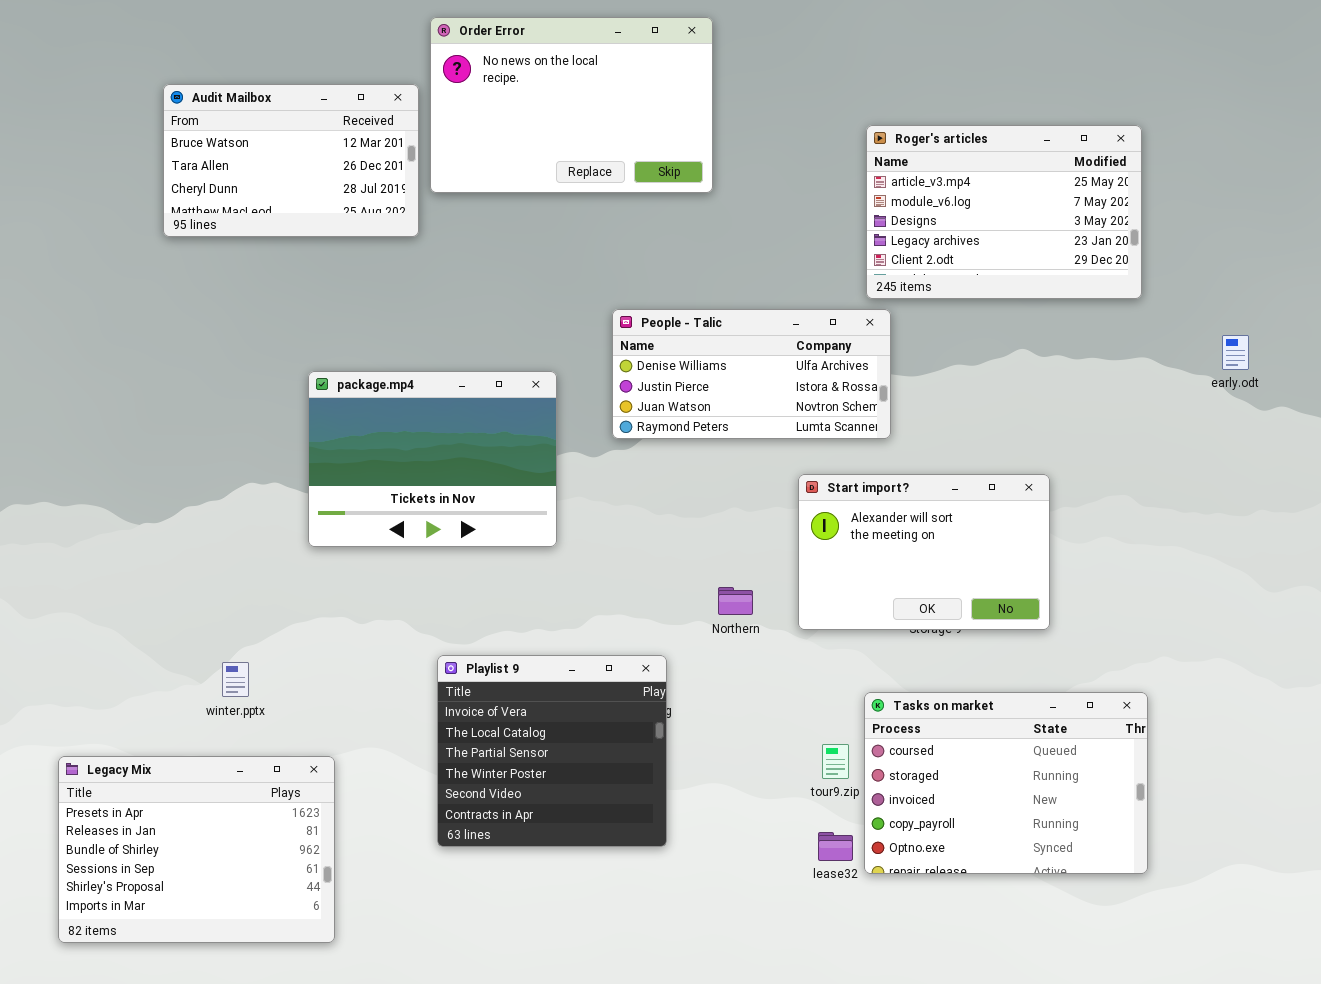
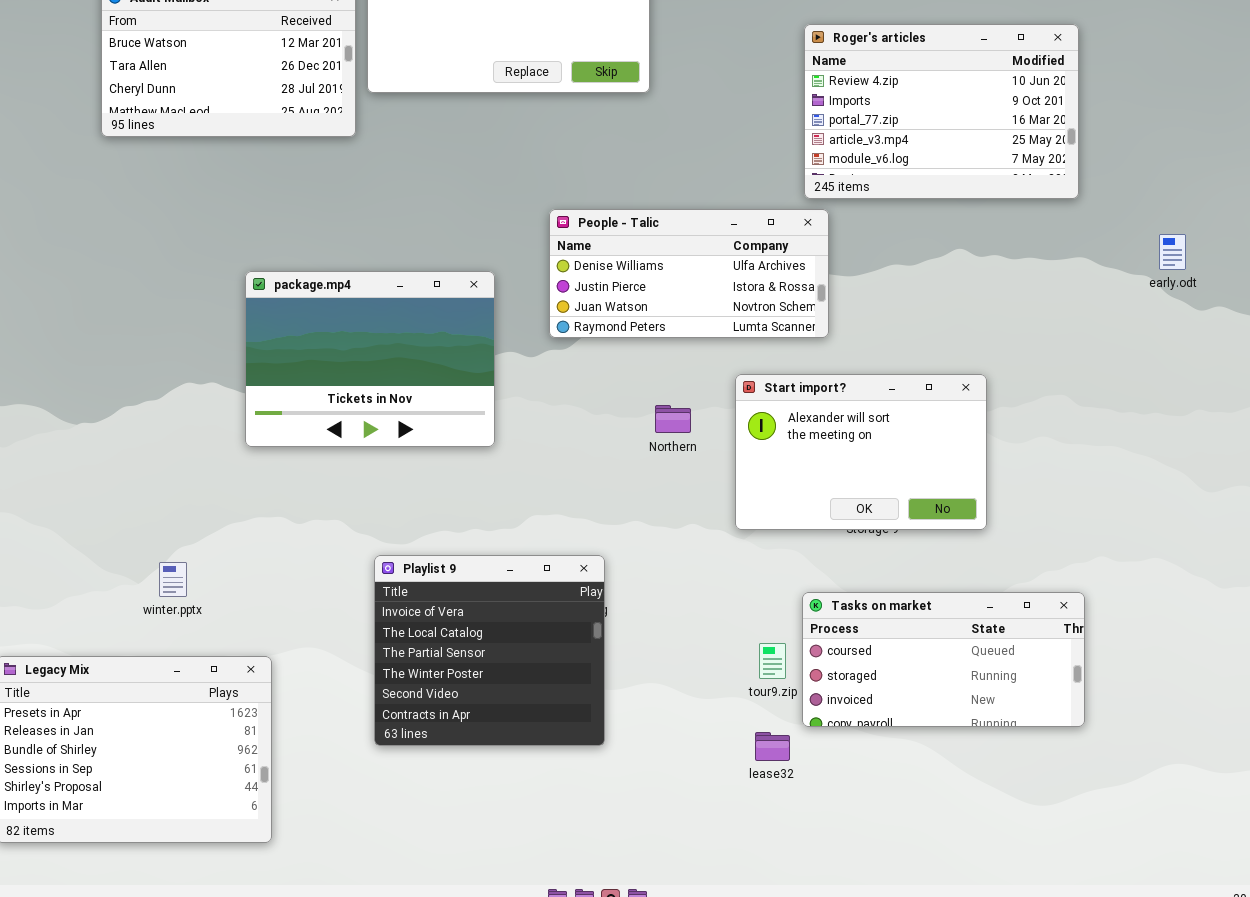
Roger's articles: [866,125,1142,299] -> [804,24,1079,199], scrolled up 3 rows
Northern: [718,587,753,615] -> [655,405,691,433], moved
Tasks on market: [864,692,1148,874] -> [802,592,1085,727], resized

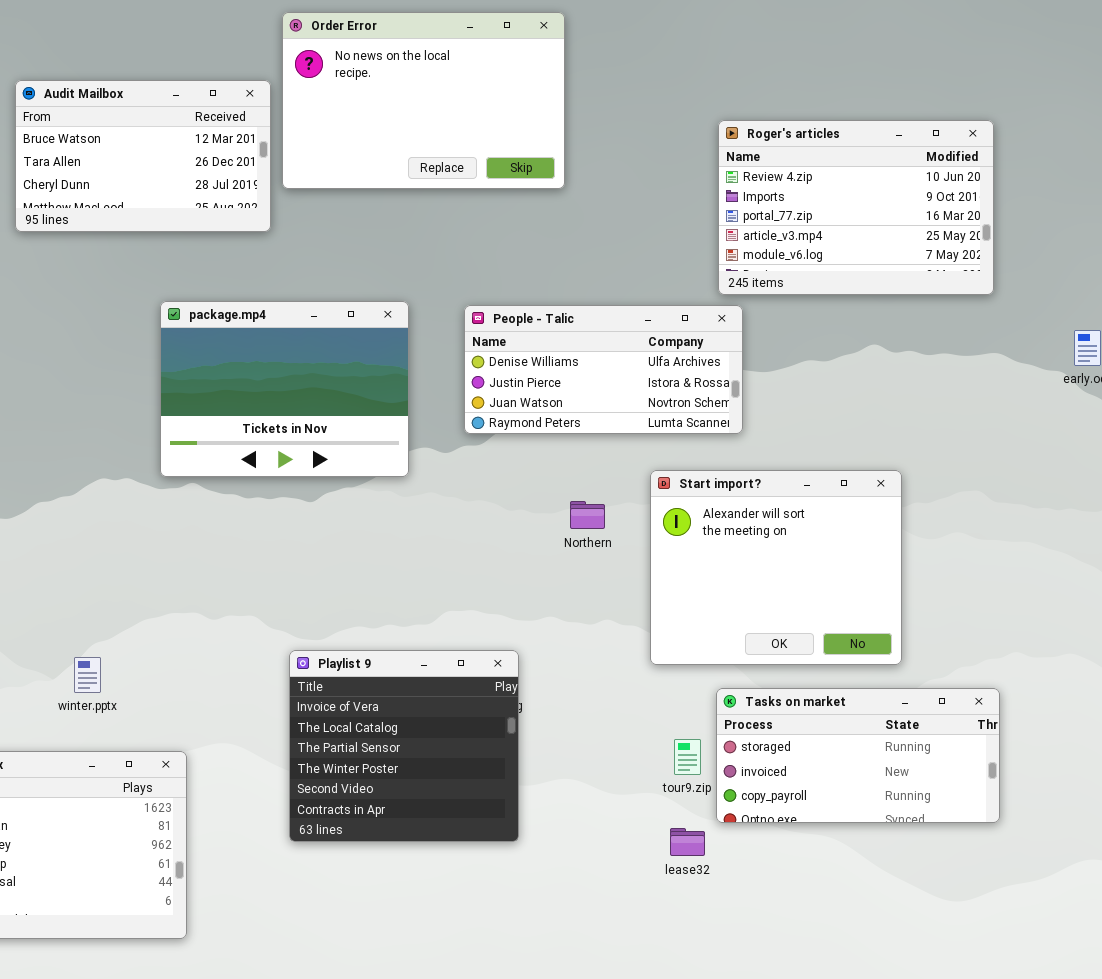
package.mp4: [245,271,495,447] -> [160,301,409,477], moved
Start import?: [735,374,987,530] -> [650,470,902,665], resized
Tasks on market: [802,592,1085,727] -> [716,688,1000,823], scrolled down 1 row

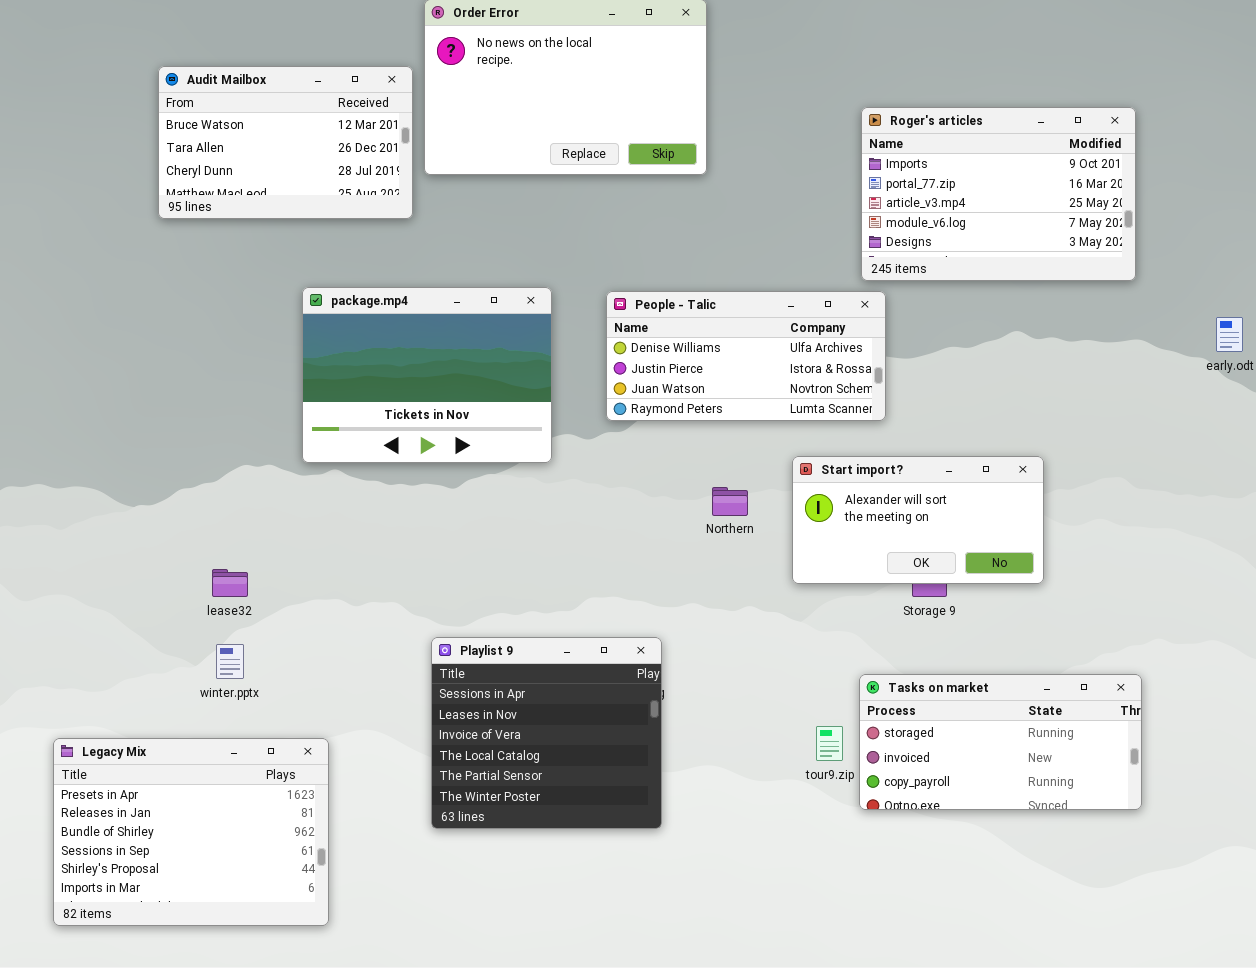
Roger's articles: [718,120,994,295] -> [861,107,1136,281], scrolled down 1 row
Start import?: [650,470,902,665] -> [792,456,1044,584], resized
Playlist 9: [289,650,519,842] -> [431,637,662,829], scrolled up 2 rows
lease32: [670,828,705,856] -> [212,569,248,597], moved

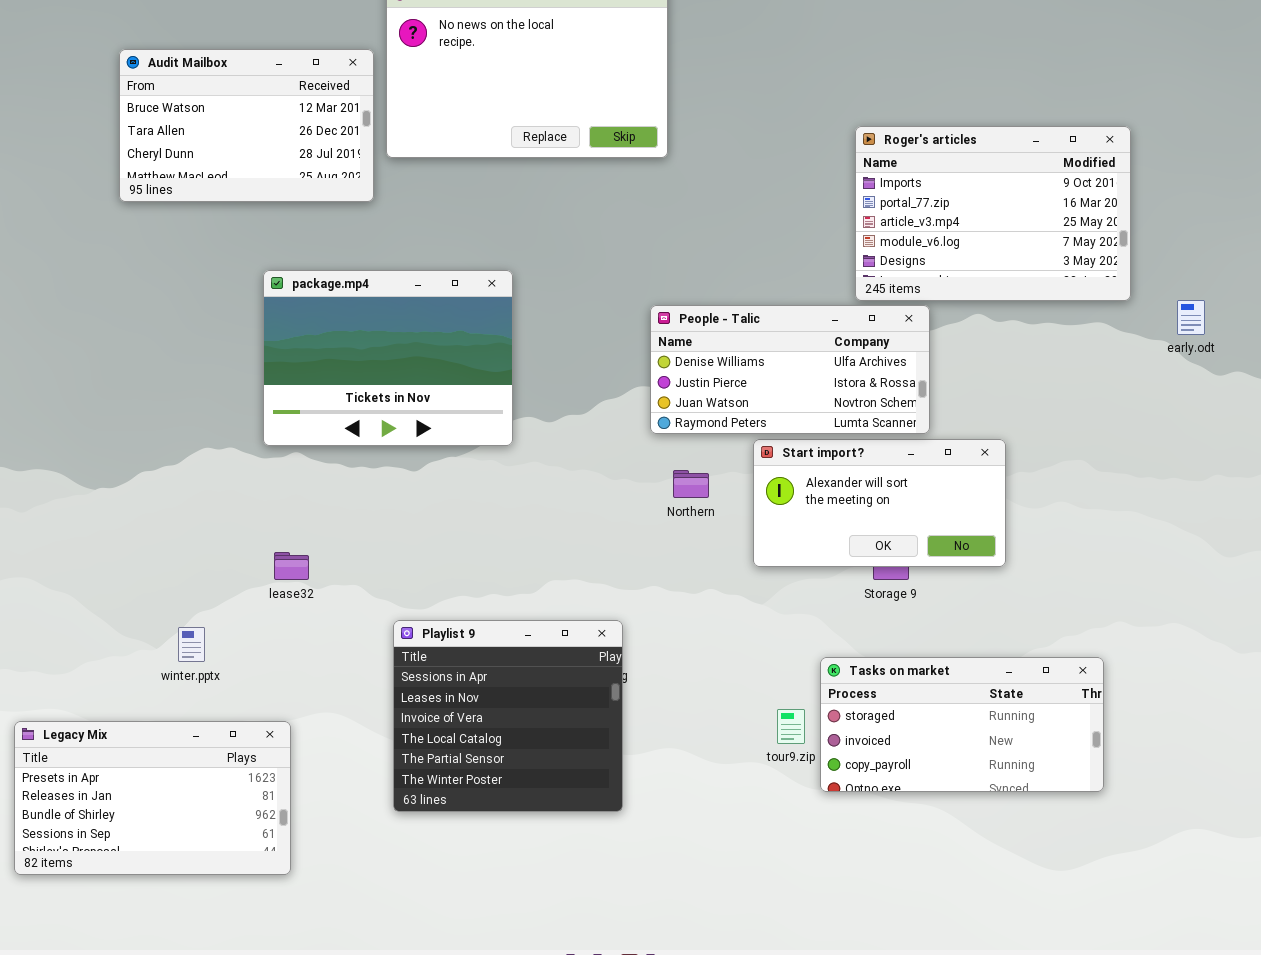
Roger's articles: [861,107,1136,281] -> [855,126,1131,301], moved
People - Talic: [606,291,886,421] -> [650,305,930,434], moved
lease32: [212,569,248,597] -> [274,552,309,580], moved
Legacy Mix: [53,738,329,926] -> [14,721,291,875], resized

